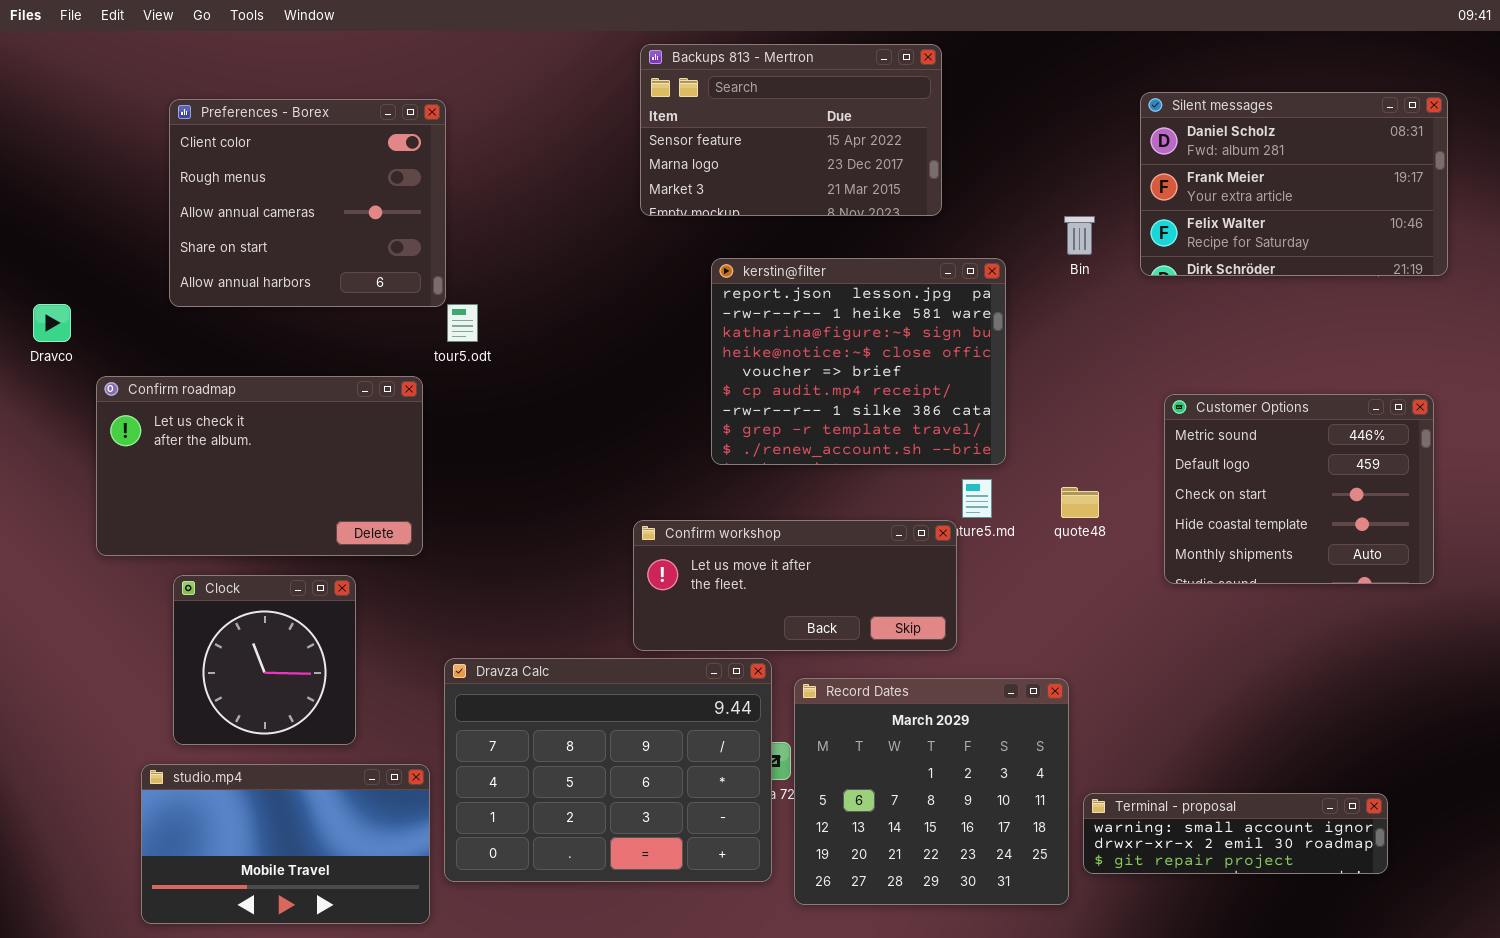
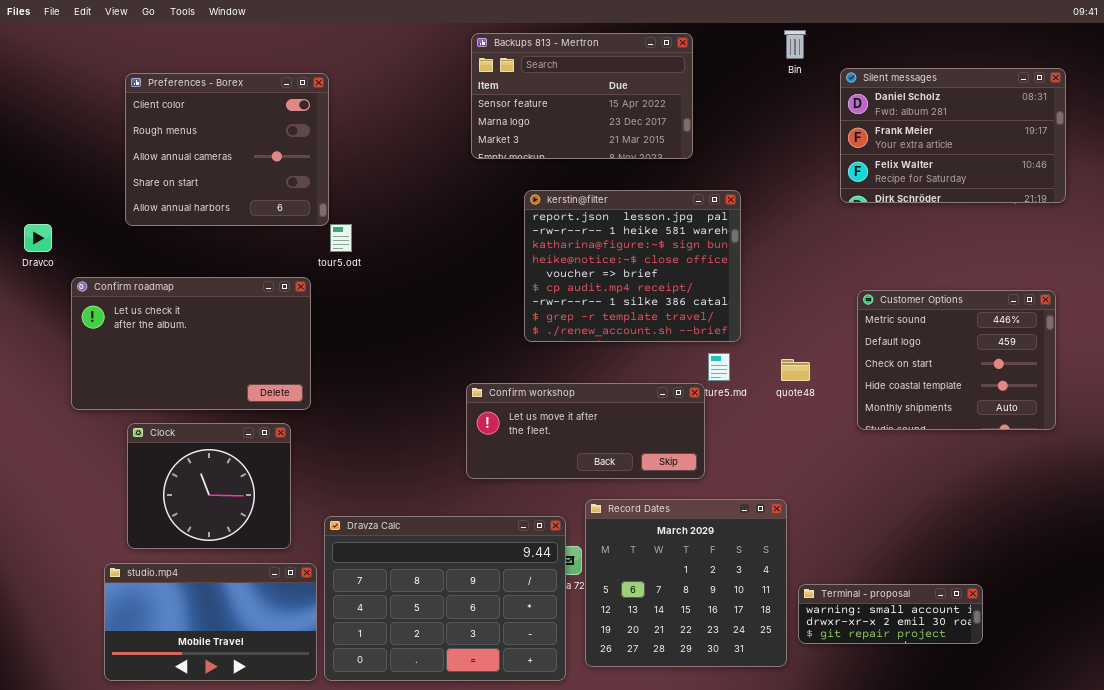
Bin: [1064,216,1095,255] -> [784,30,806,59], moved
Clock: [173,575,356,745] -> [127,423,291,549], resized
Dravza Calc: [444,658,772,882] -> [324,516,566,681], moved
Terminal - proposal: [1083,793,1388,874] -> [798,584,983,644], resized

